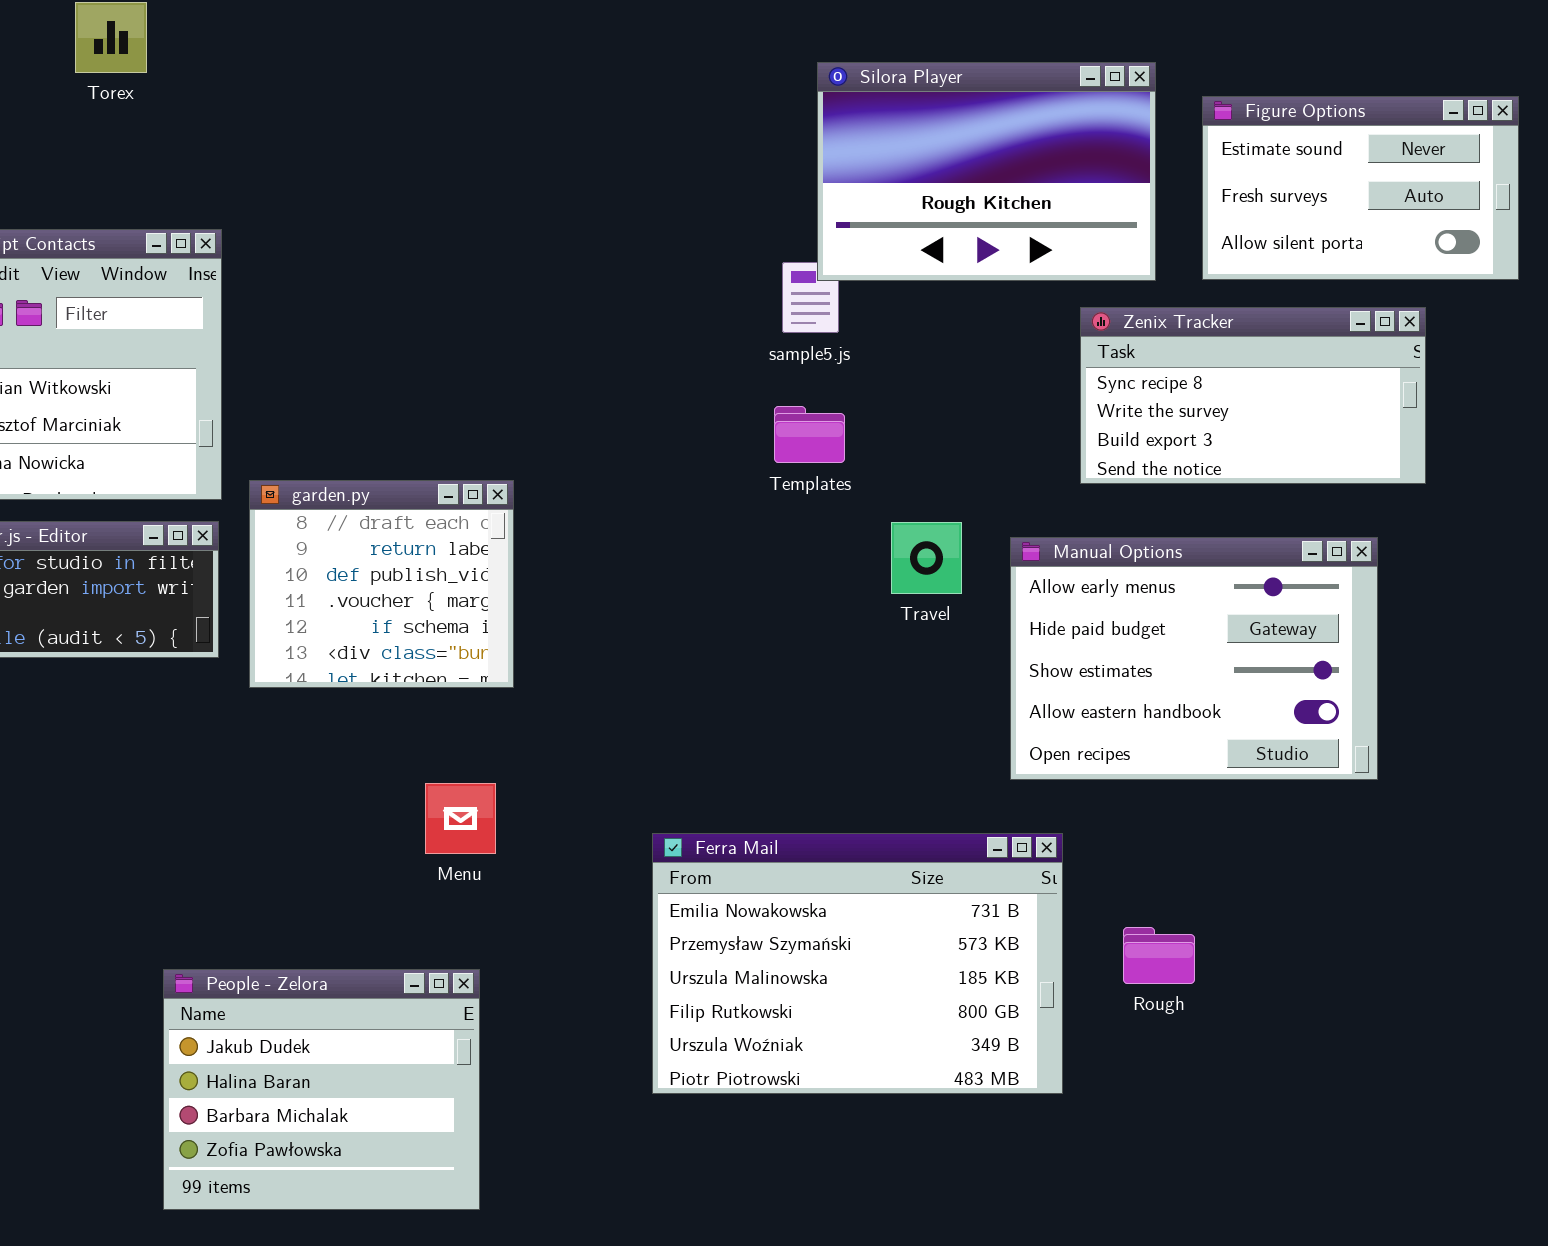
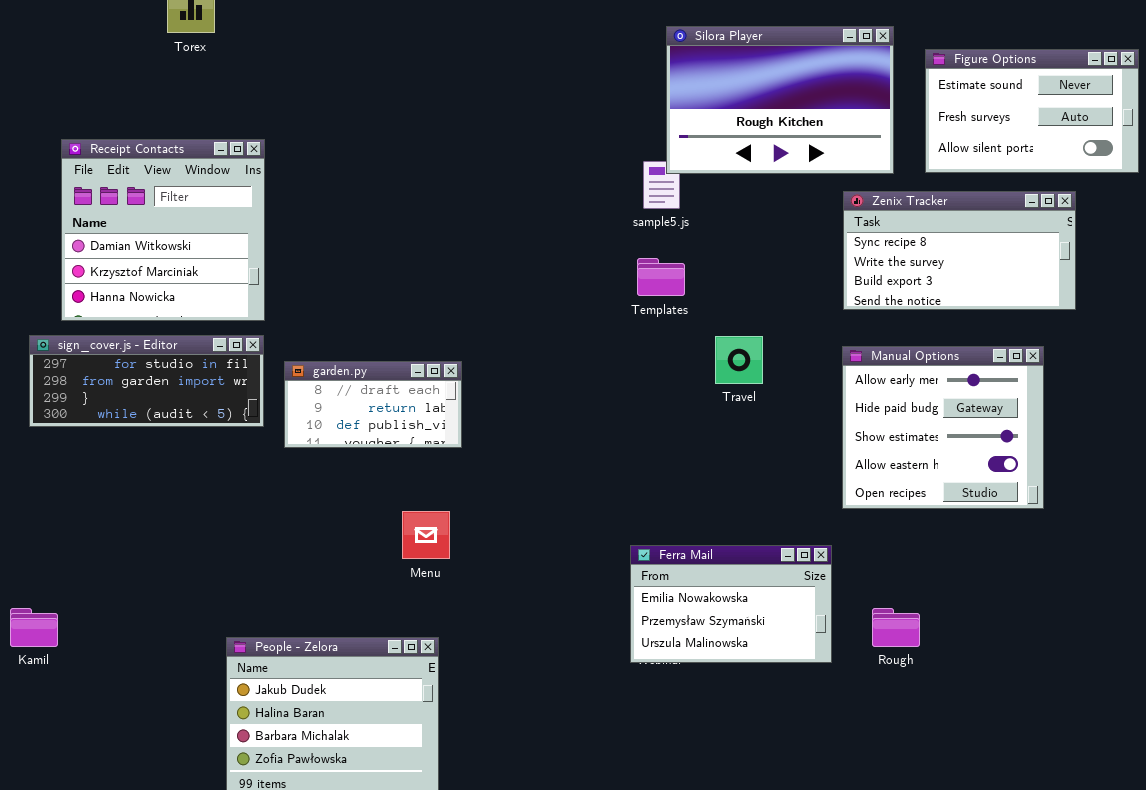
garden.py: [249,480,514,688] -> [284,361,462,448], resized
Manual Options: [1010,537,1378,780] -> [842,346,1044,509], resized
Ferra Mail: [652,833,1063,1094] -> [630,545,832,663], resized

